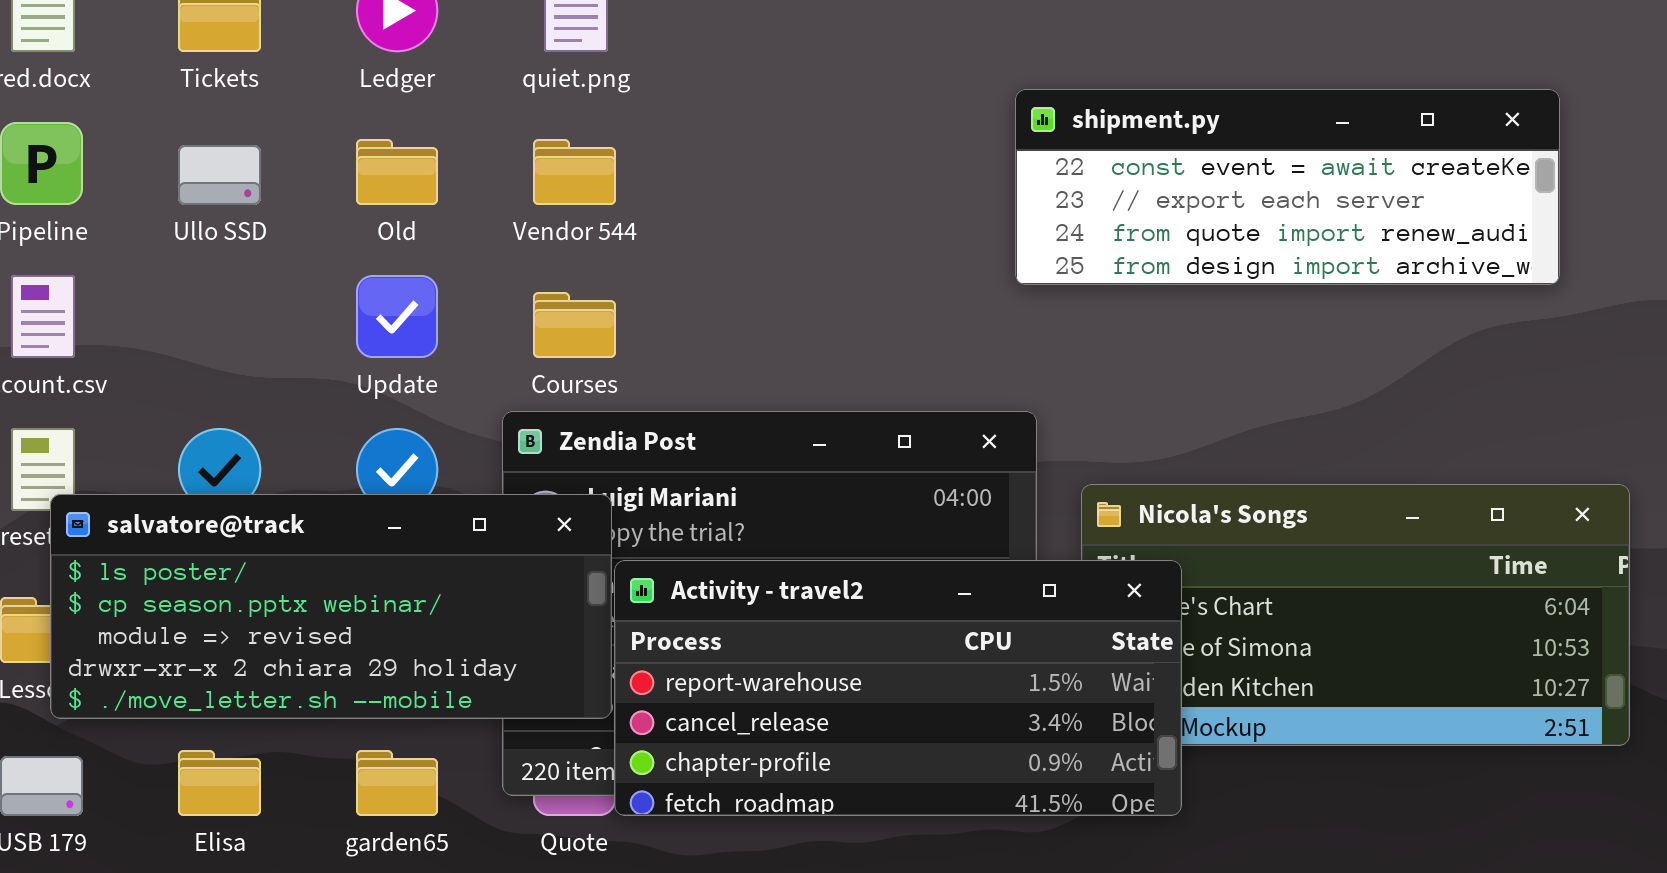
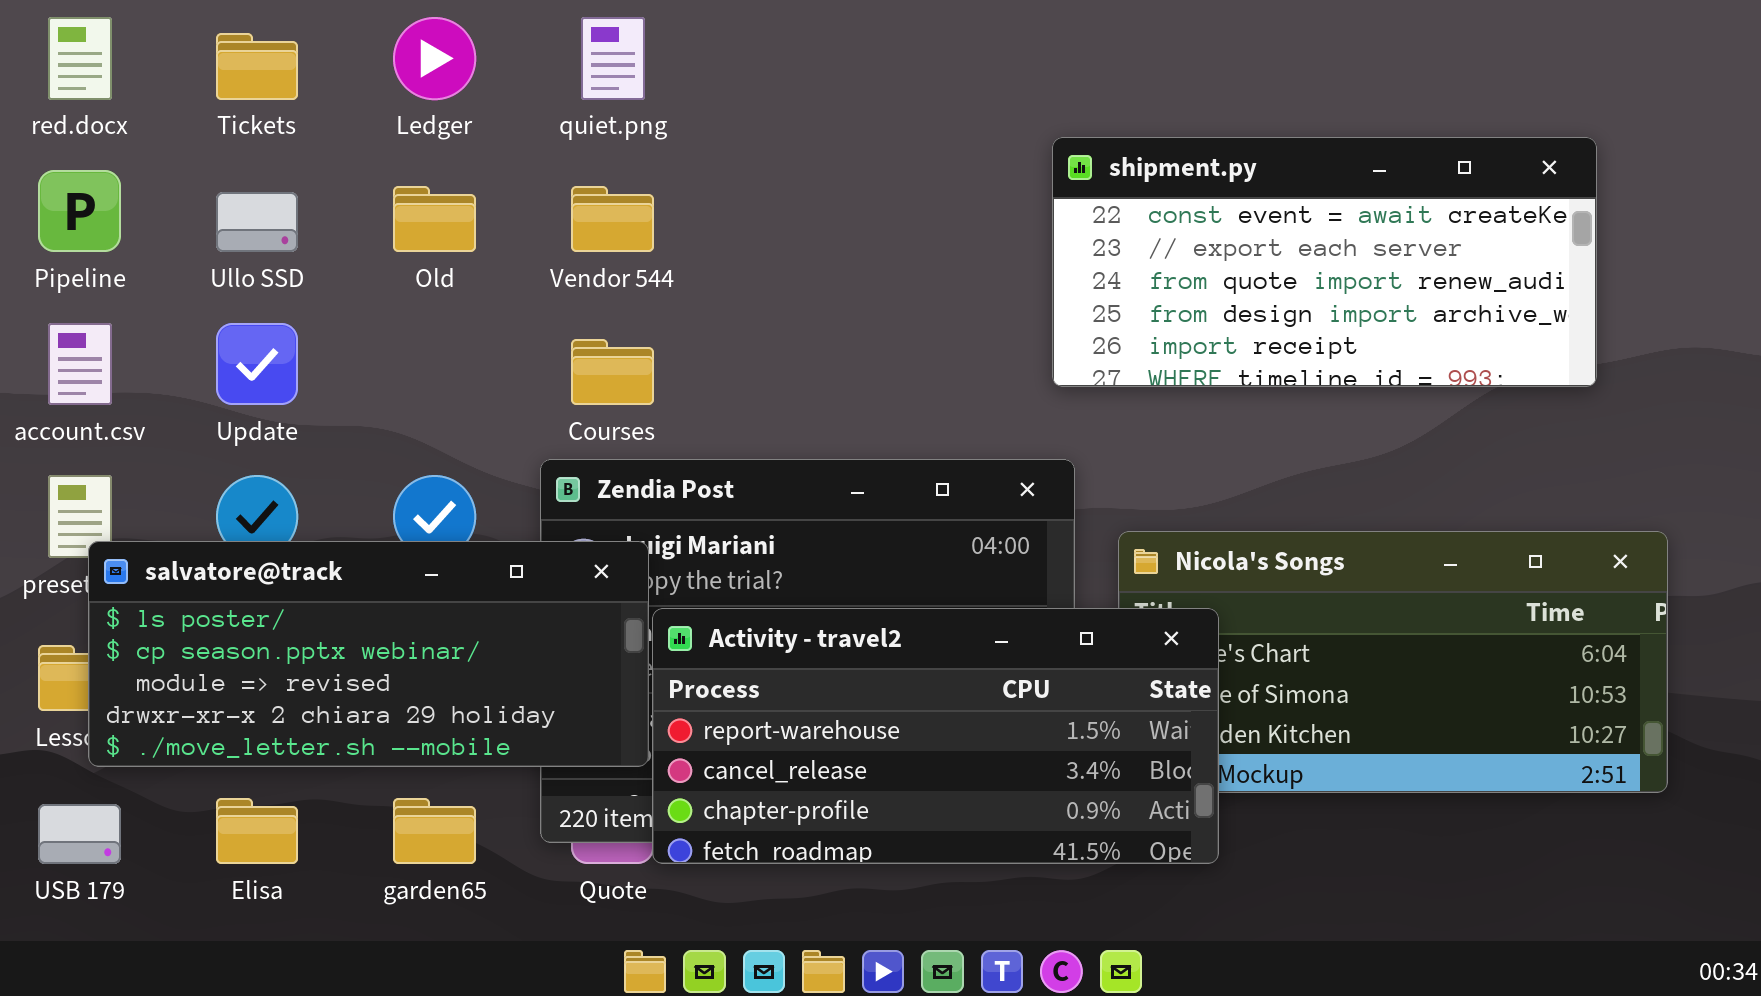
shipment.py: [1015,89,1560,285] -> [1052,137,1597,387], resized
Update: [356,275,438,358] -> [216,323,298,405], moved

